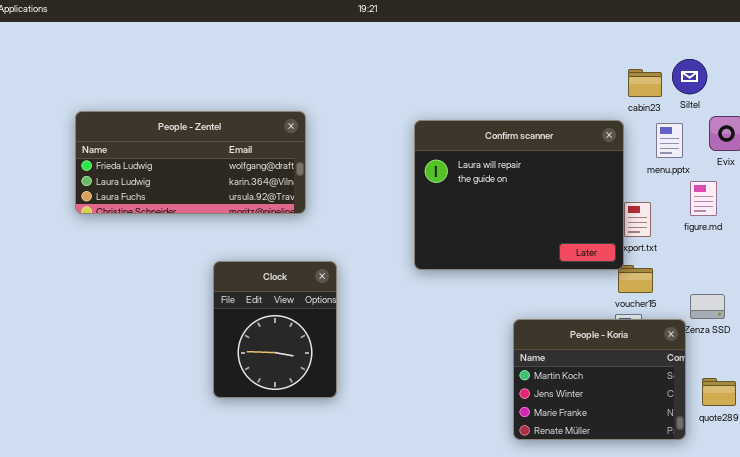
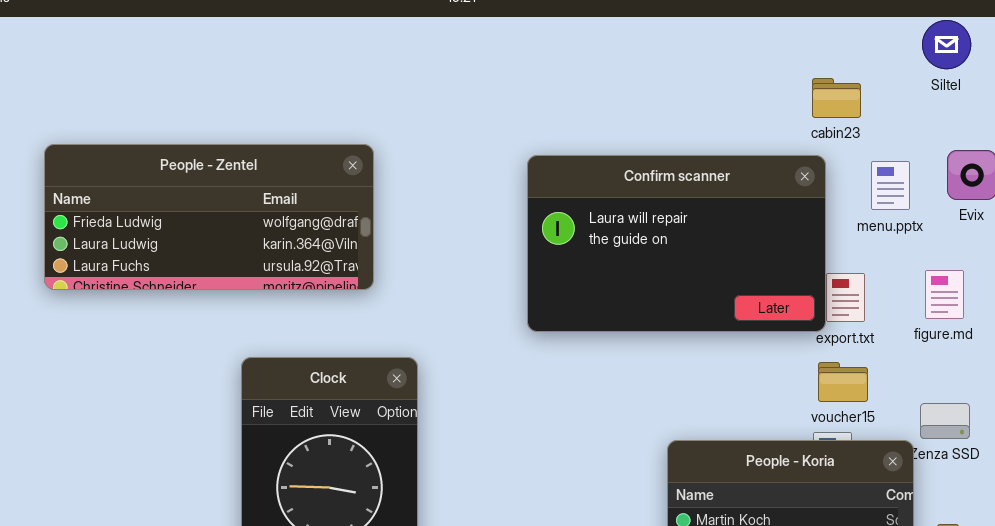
Siltel: [672,59,707,94] -> [922,20,971,69], moved
cabin23: [628,69,662,97] -> [812,78,861,118], moved
Confirm scanner: [414,120,624,270] -> [527,155,826,332], resized
figure.md: [690,181,717,216] -> [925,270,964,319], moved

